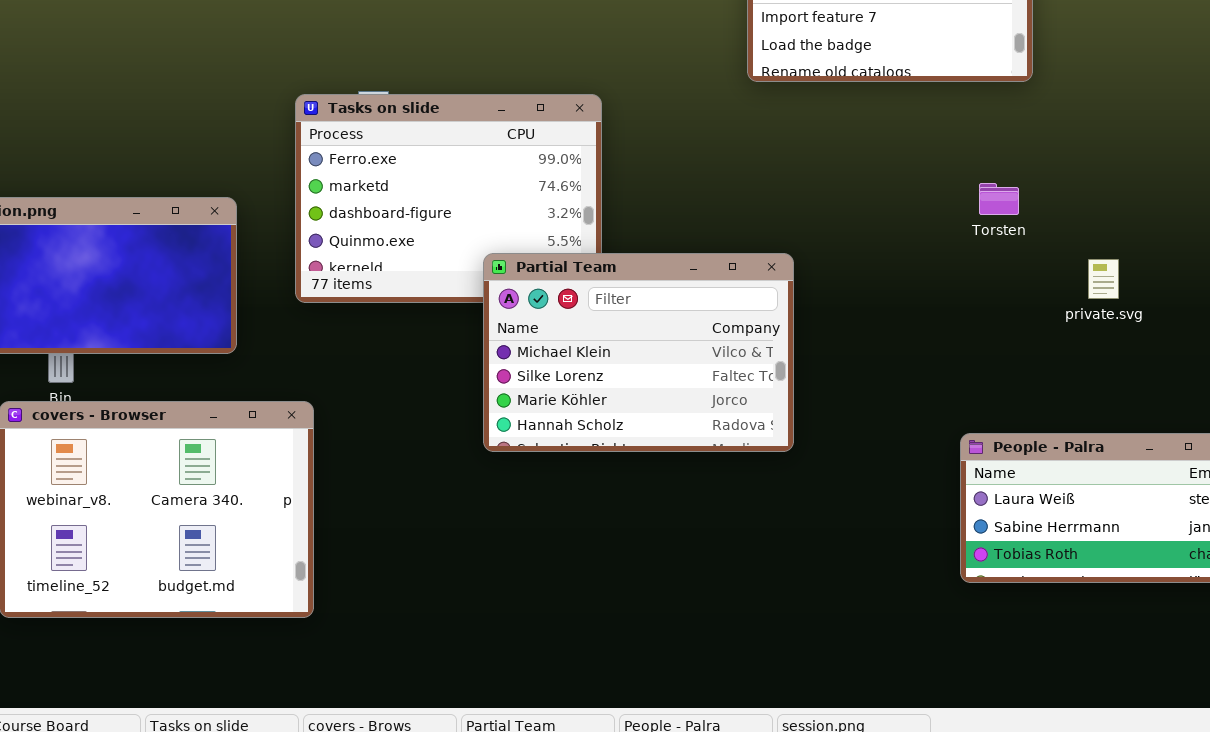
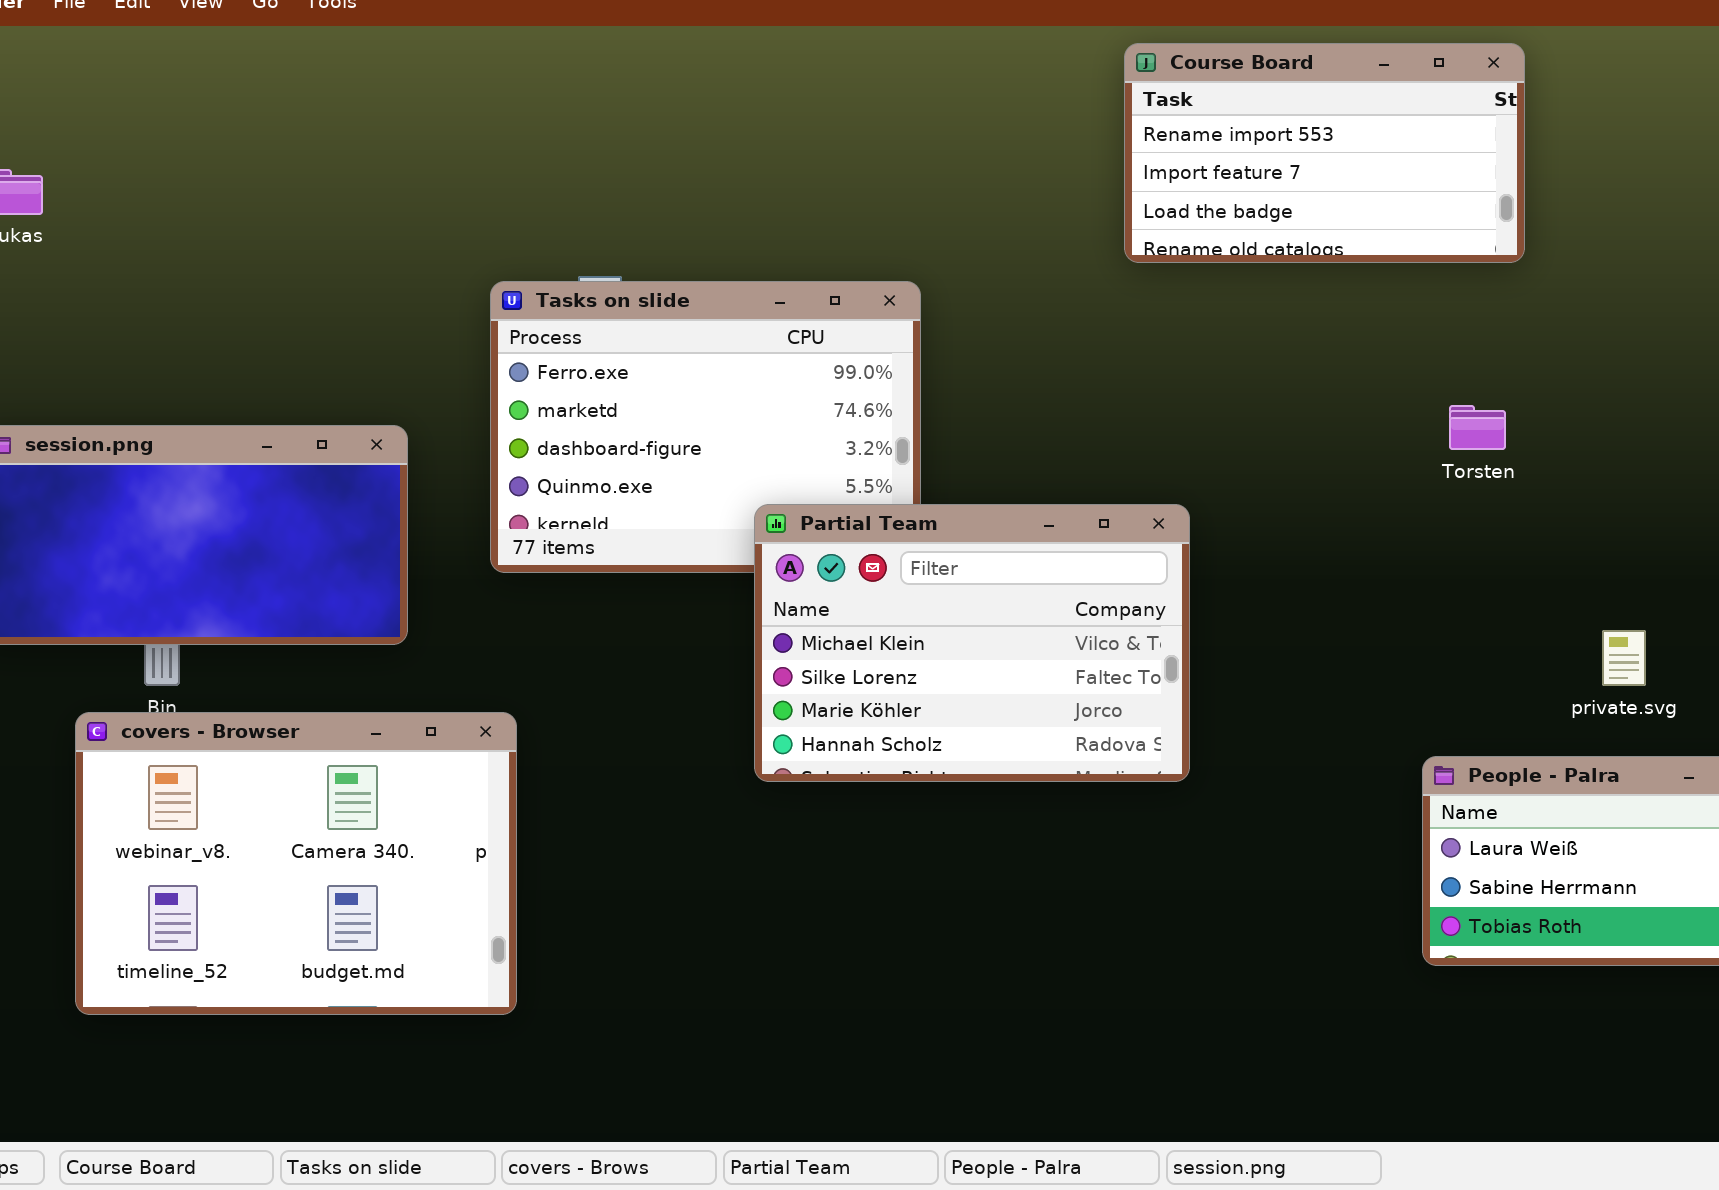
private.svg: [1088,259,1119,299] -> [1602,630,1646,686], moved

